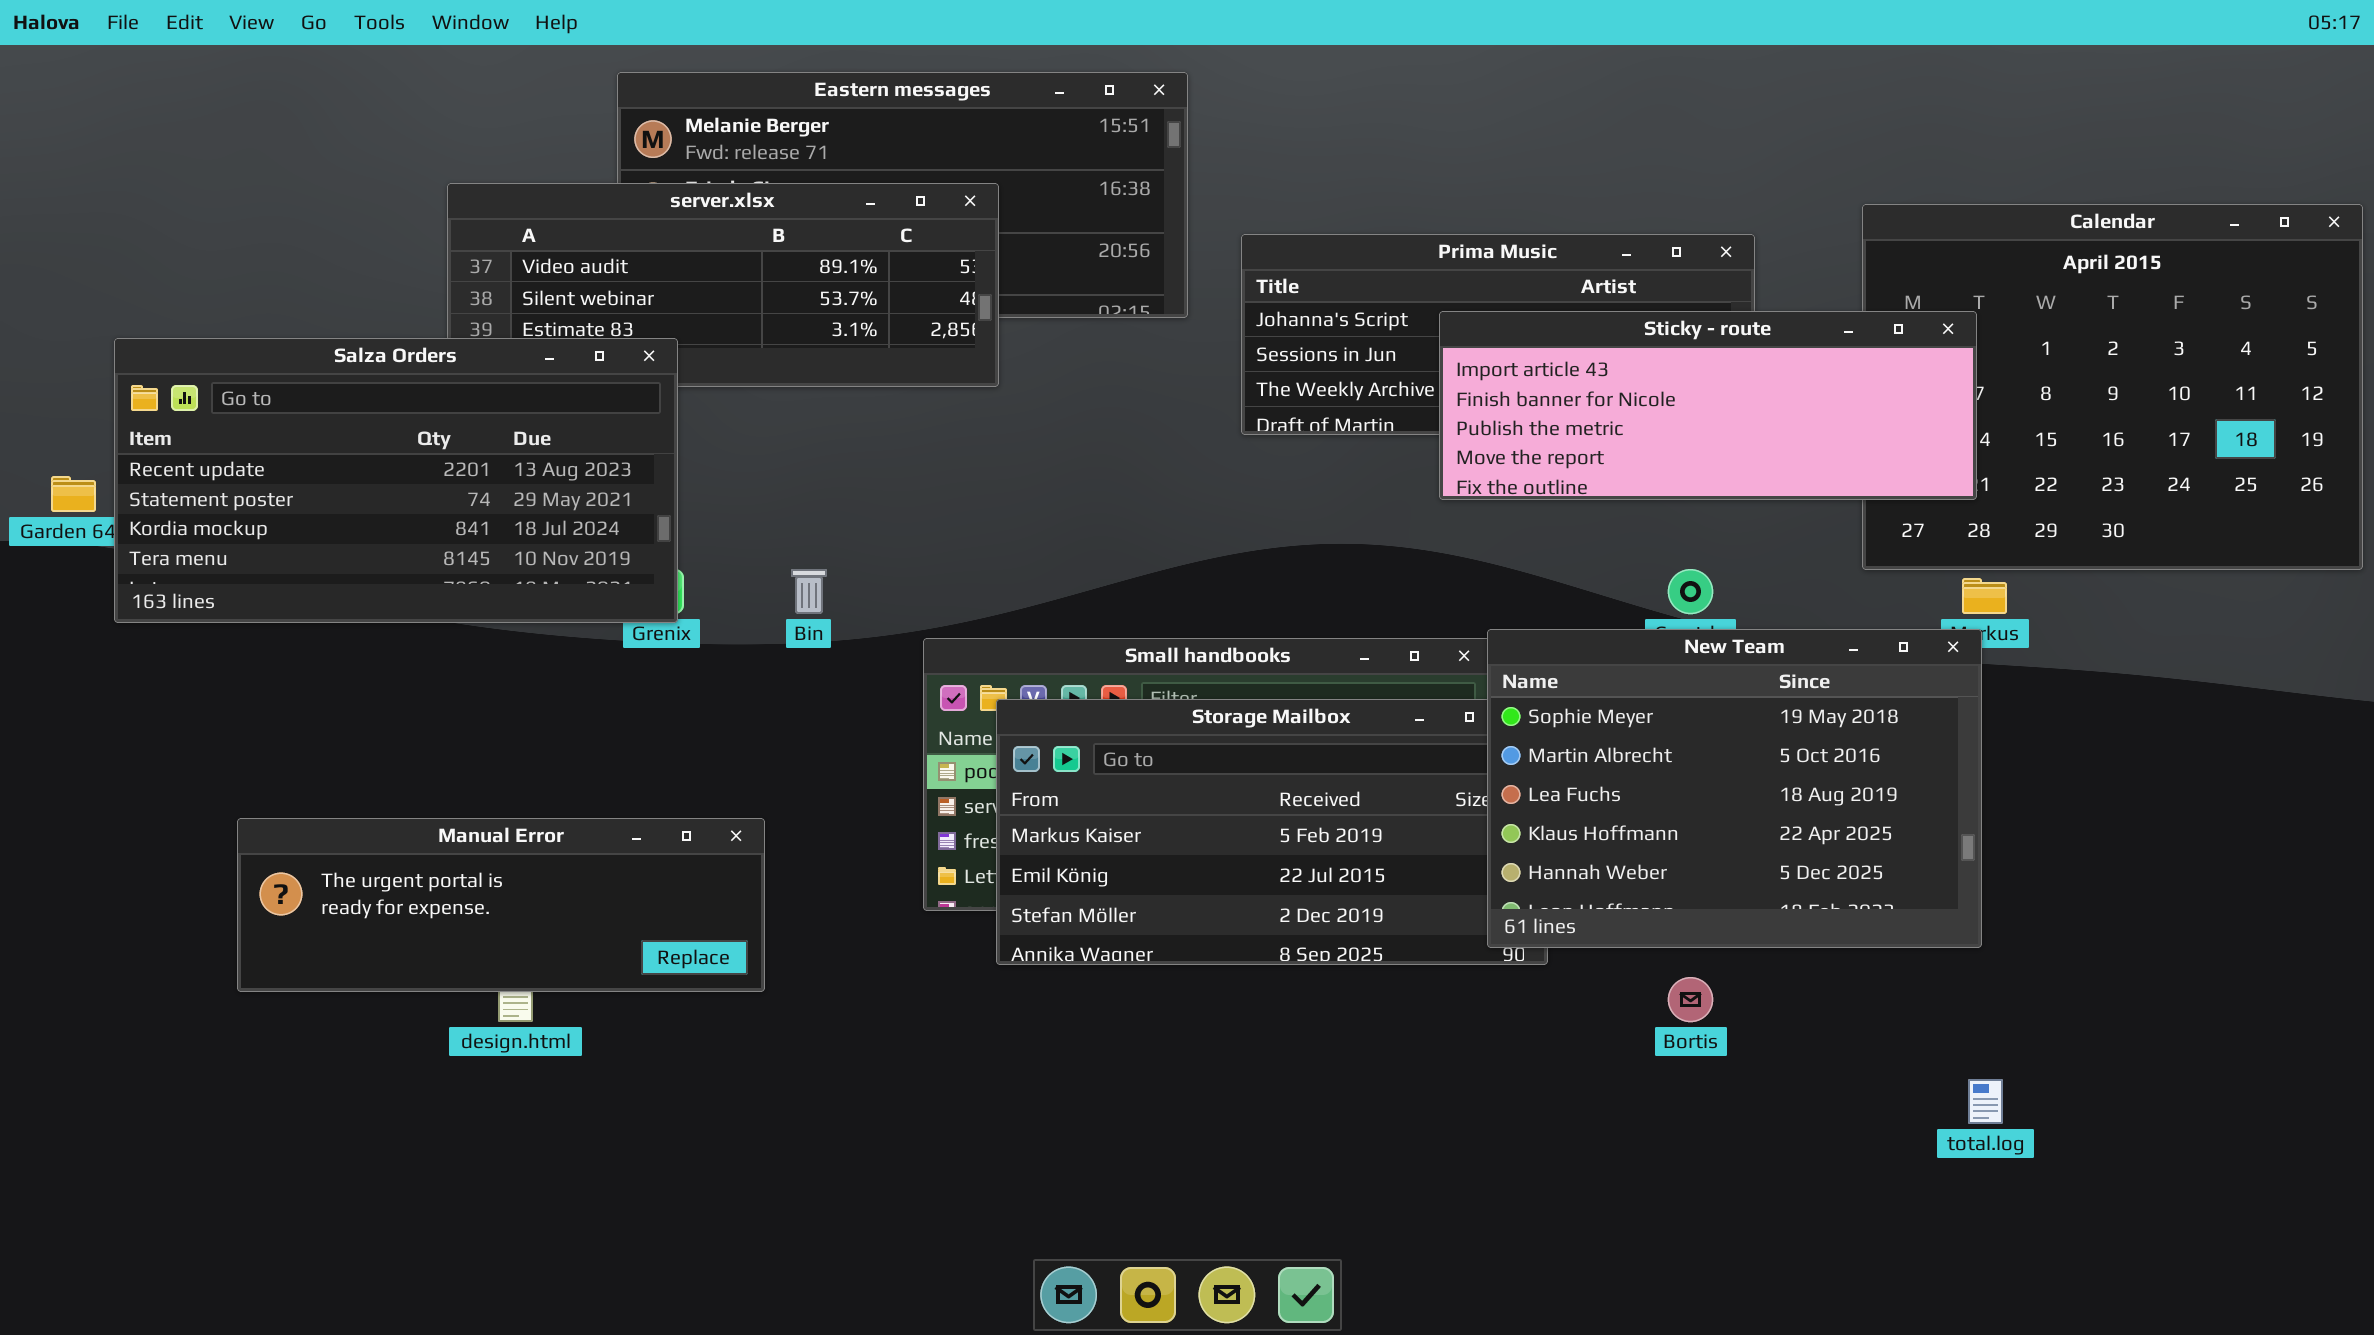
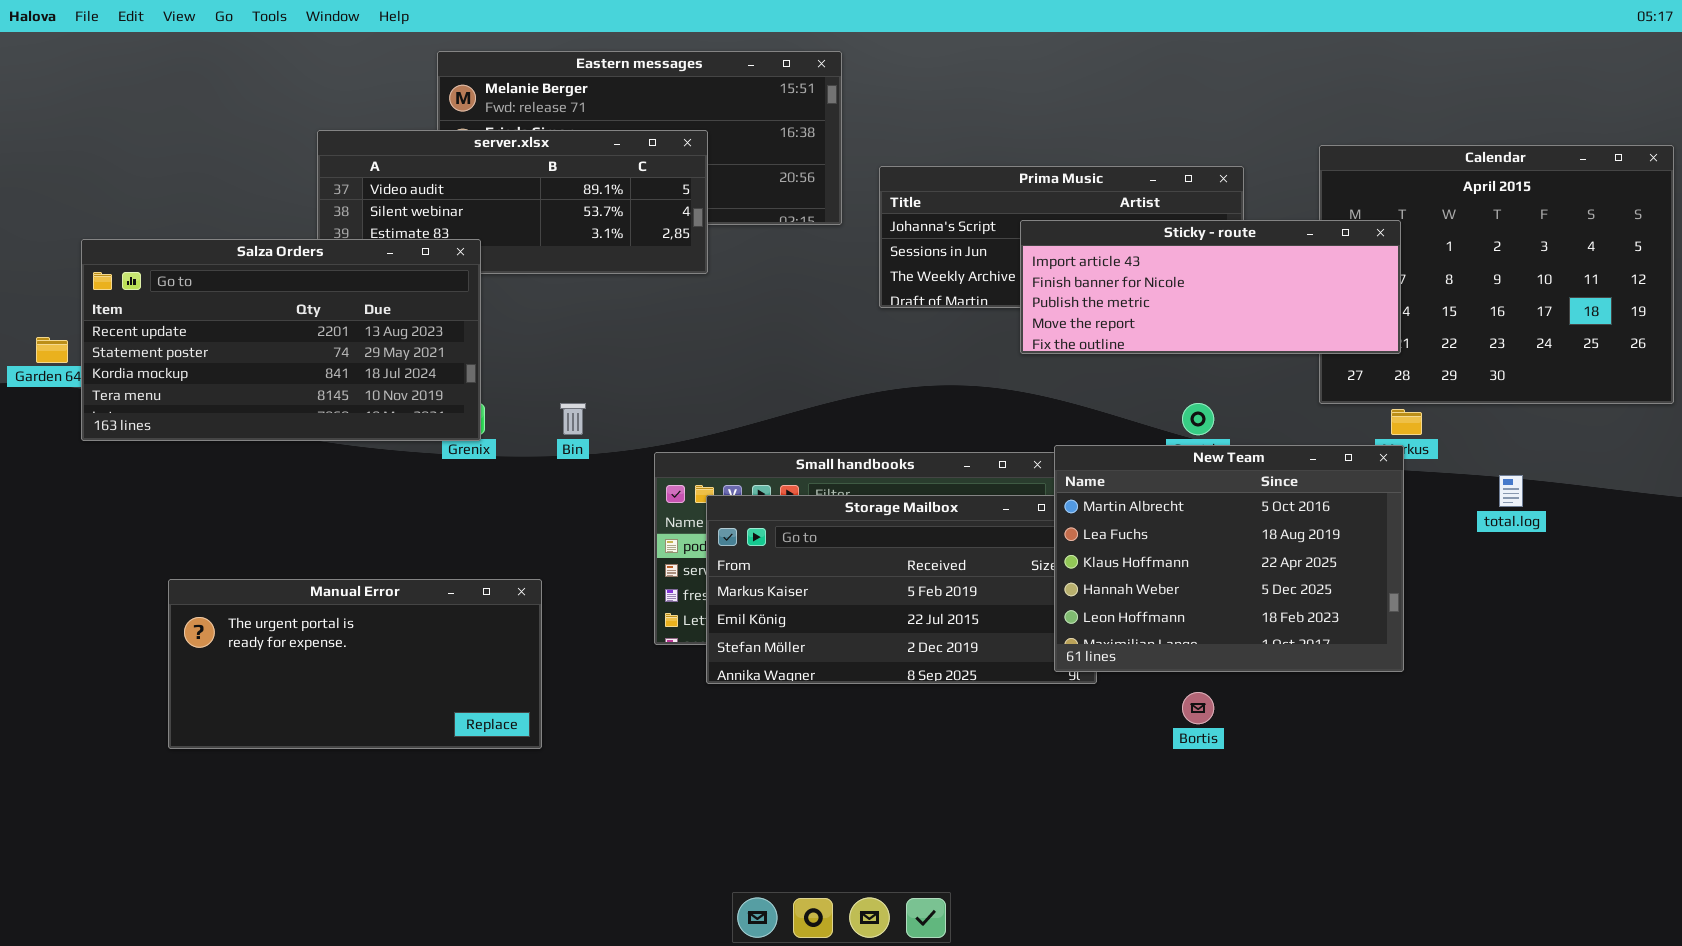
New Team: [1487,629,1982,948] -> [1054,445,1404,672], scrolled down 1 row
Manual Error: [237,818,765,992] -> [168,579,542,749], resized
total.log: [1968,1079,2003,1124] -> [1499,475,1523,507], moved

